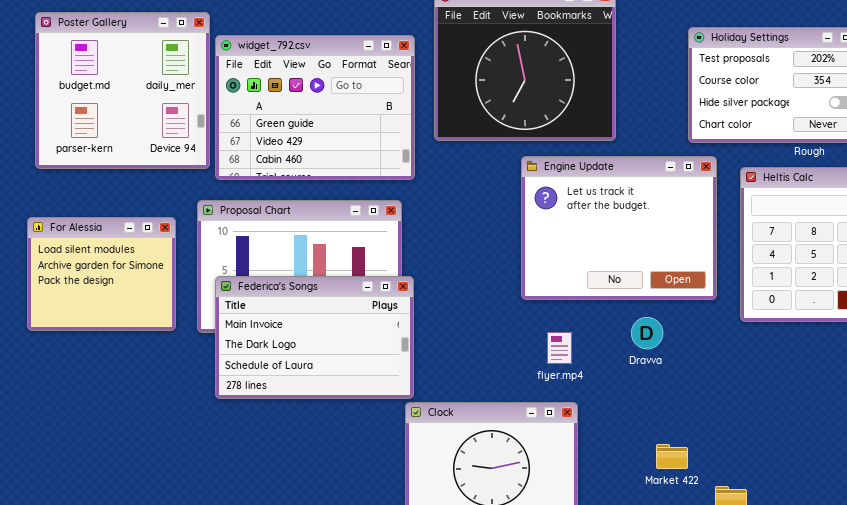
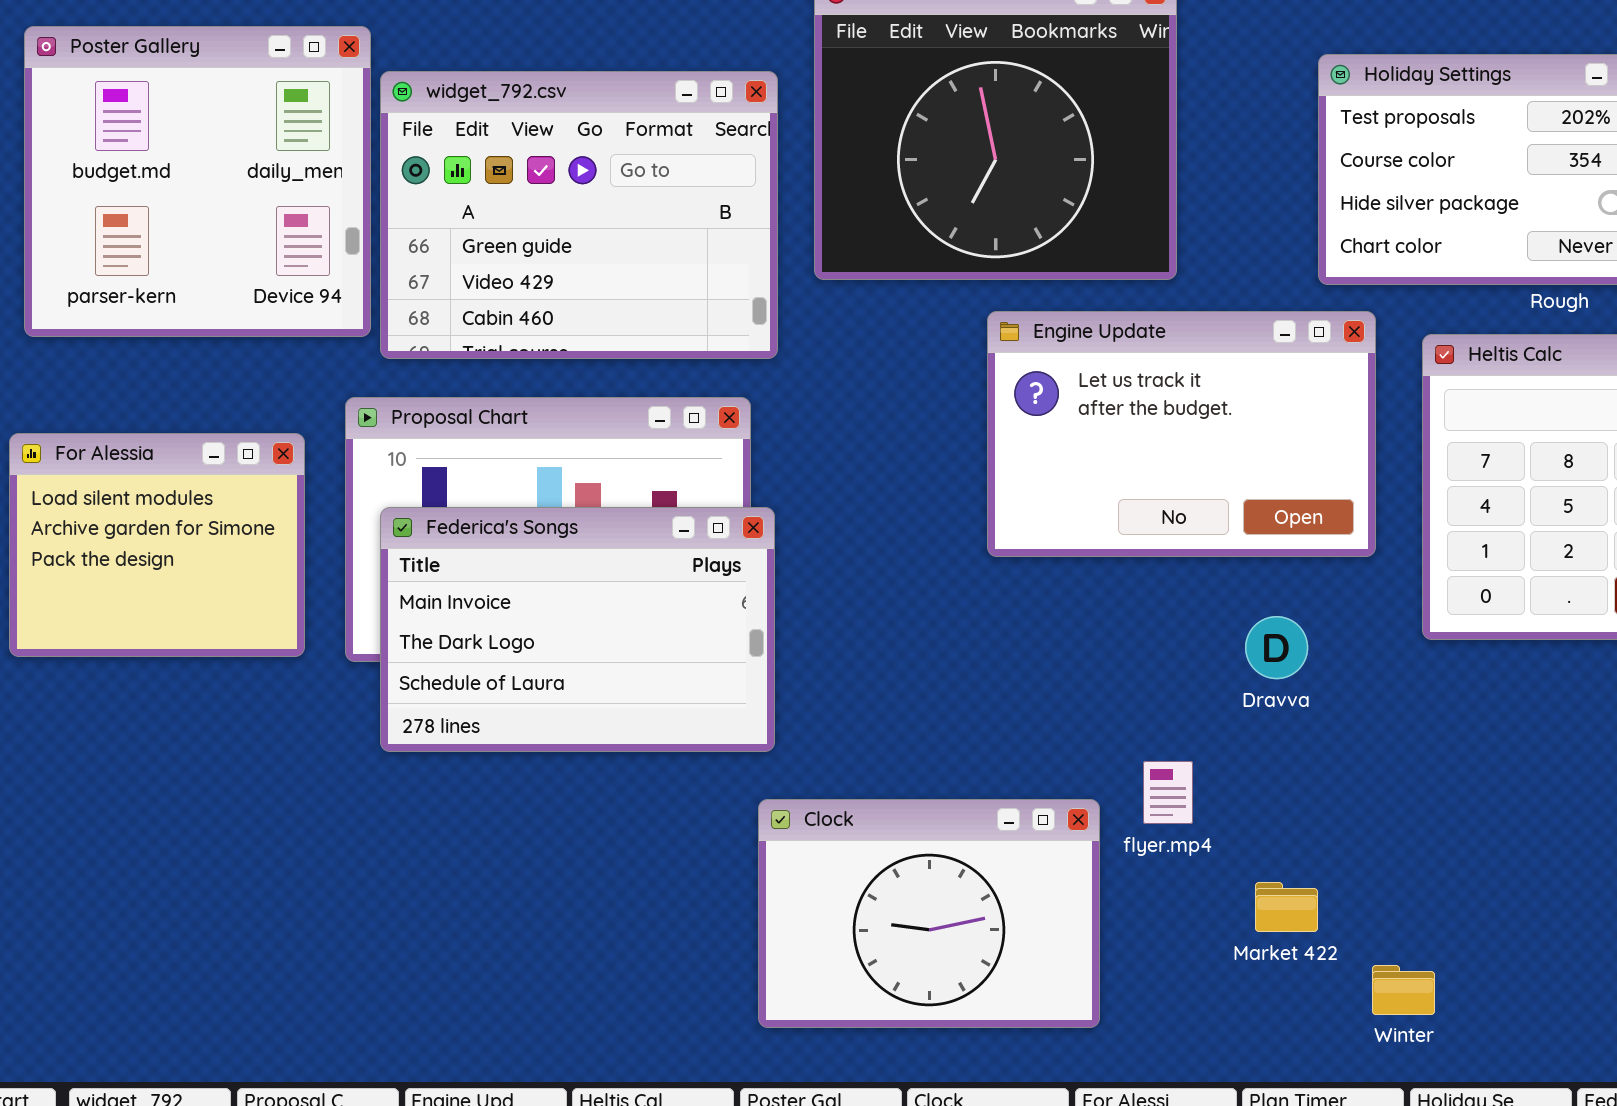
Engine Update: [521,156,717,300] -> [987,311,1376,557], resized
Federica's Songs: [215,276,414,399] -> [380,507,775,752], moved
Dravva: [631,317,663,349] -> [1245,616,1308,679], moved
flyer.mp4: [547,332,572,364] -> [1143,761,1193,824], moved

